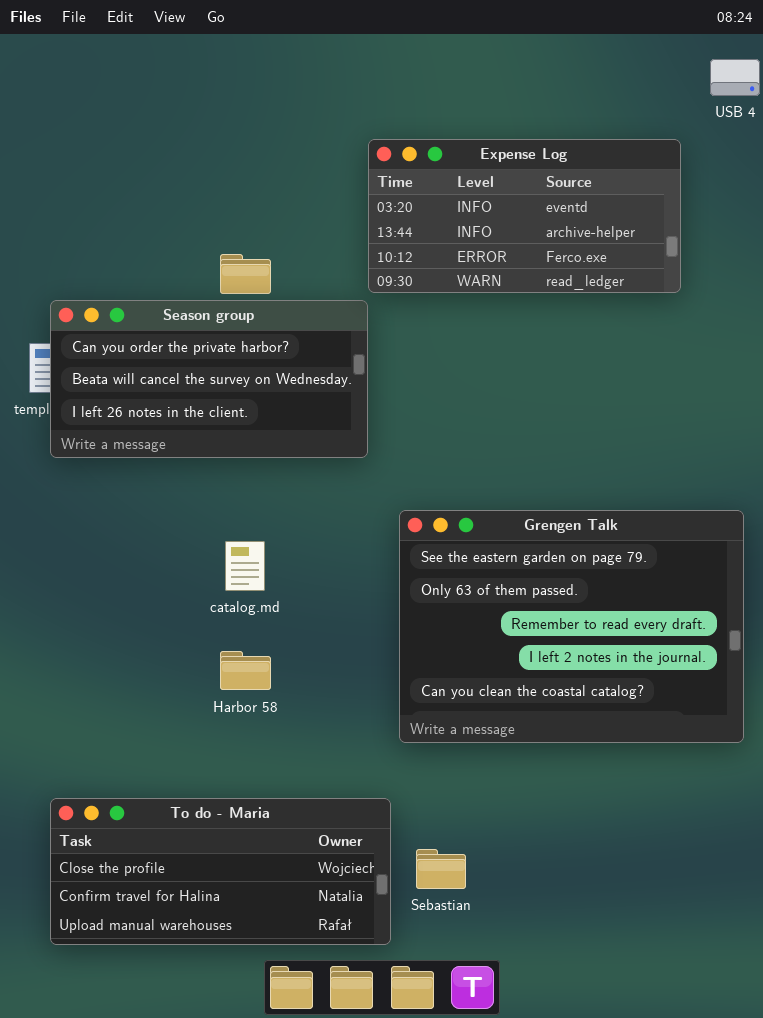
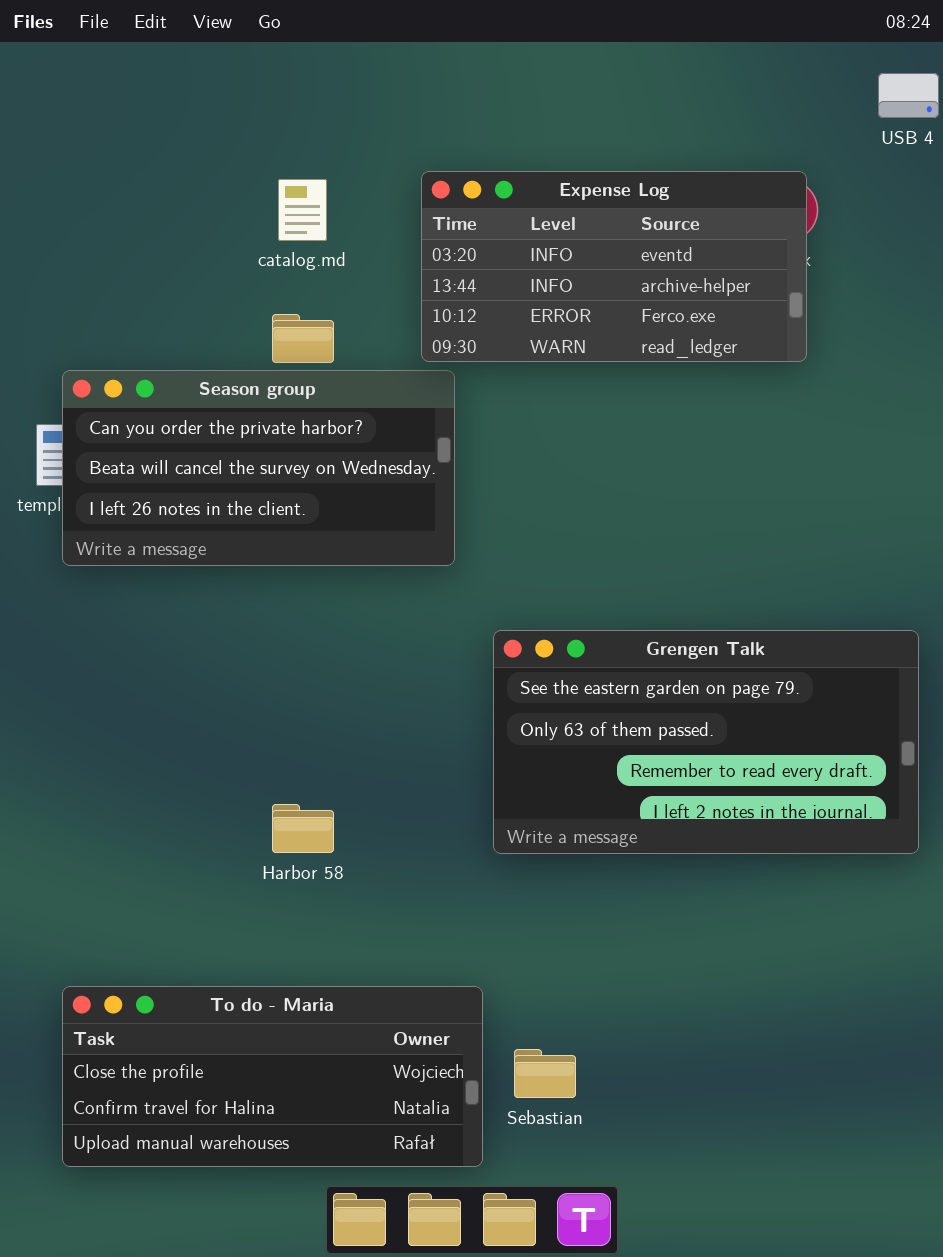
Expense Log: [368,139,681,293] -> [421,171,807,362], moved
Grengen Talk: [399,510,744,743] -> [493,630,919,854], resized
catalog.md: [225,541,265,591] -> [278,179,327,241], moved

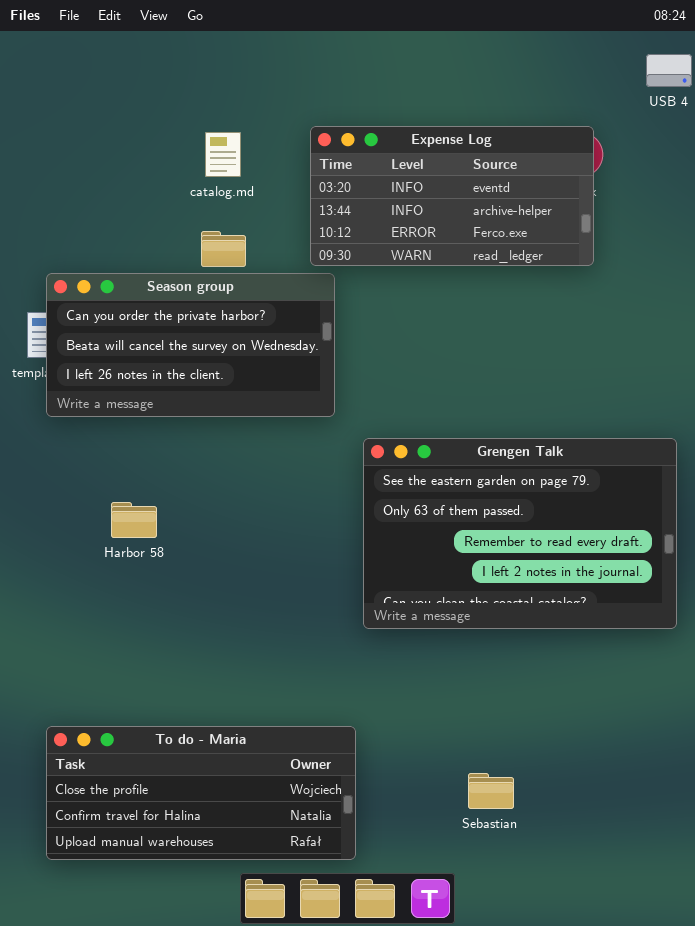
Grengen Talk: [493,630,919,854] -> [363,438,677,629], resized
Harbor 58: [272,804,334,853] -> [111,502,157,538], moved
Sebastian: [514,1049,576,1098] -> [468,773,514,809], moved

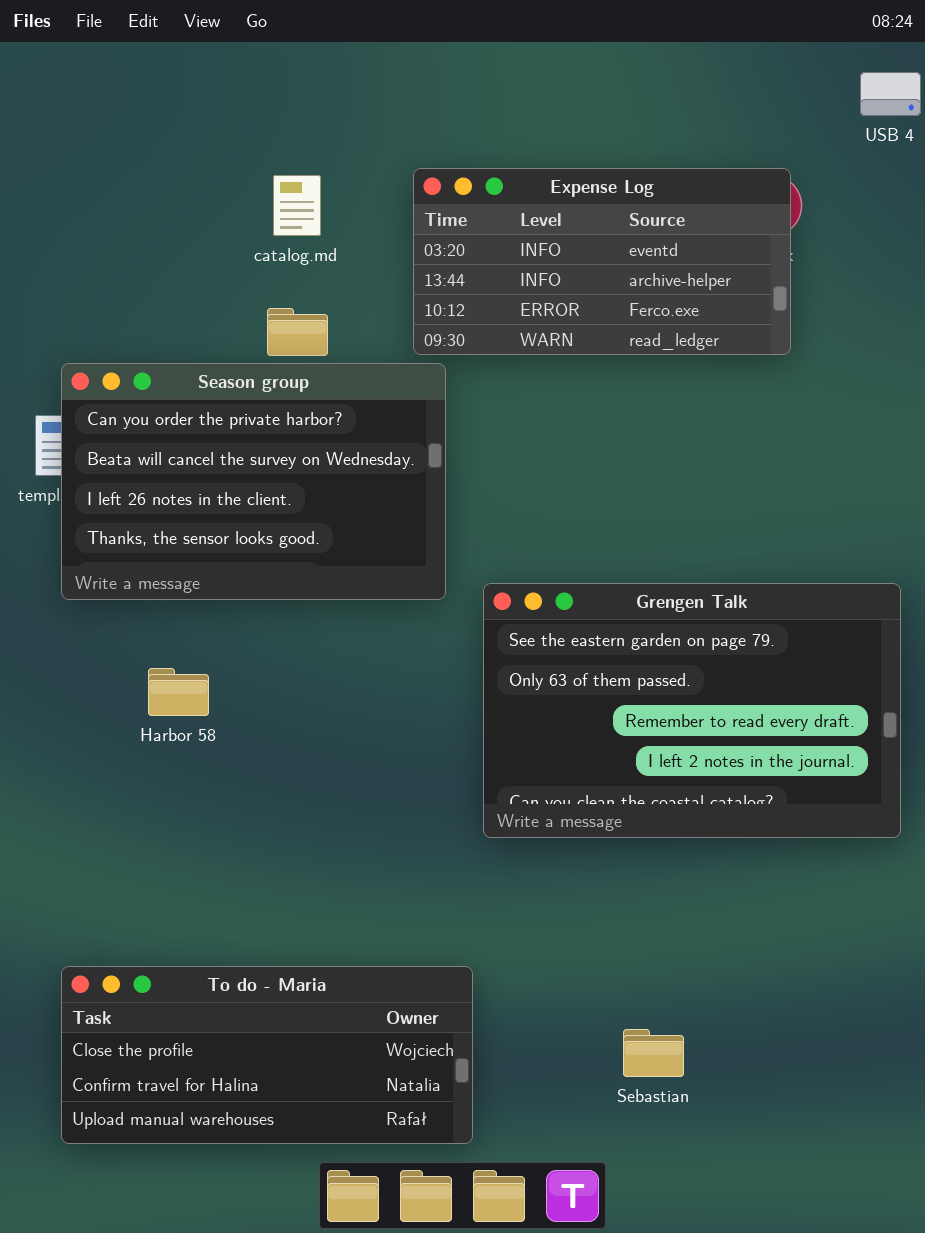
Season group: [46,273,335,417] -> [61,363,446,600], resized

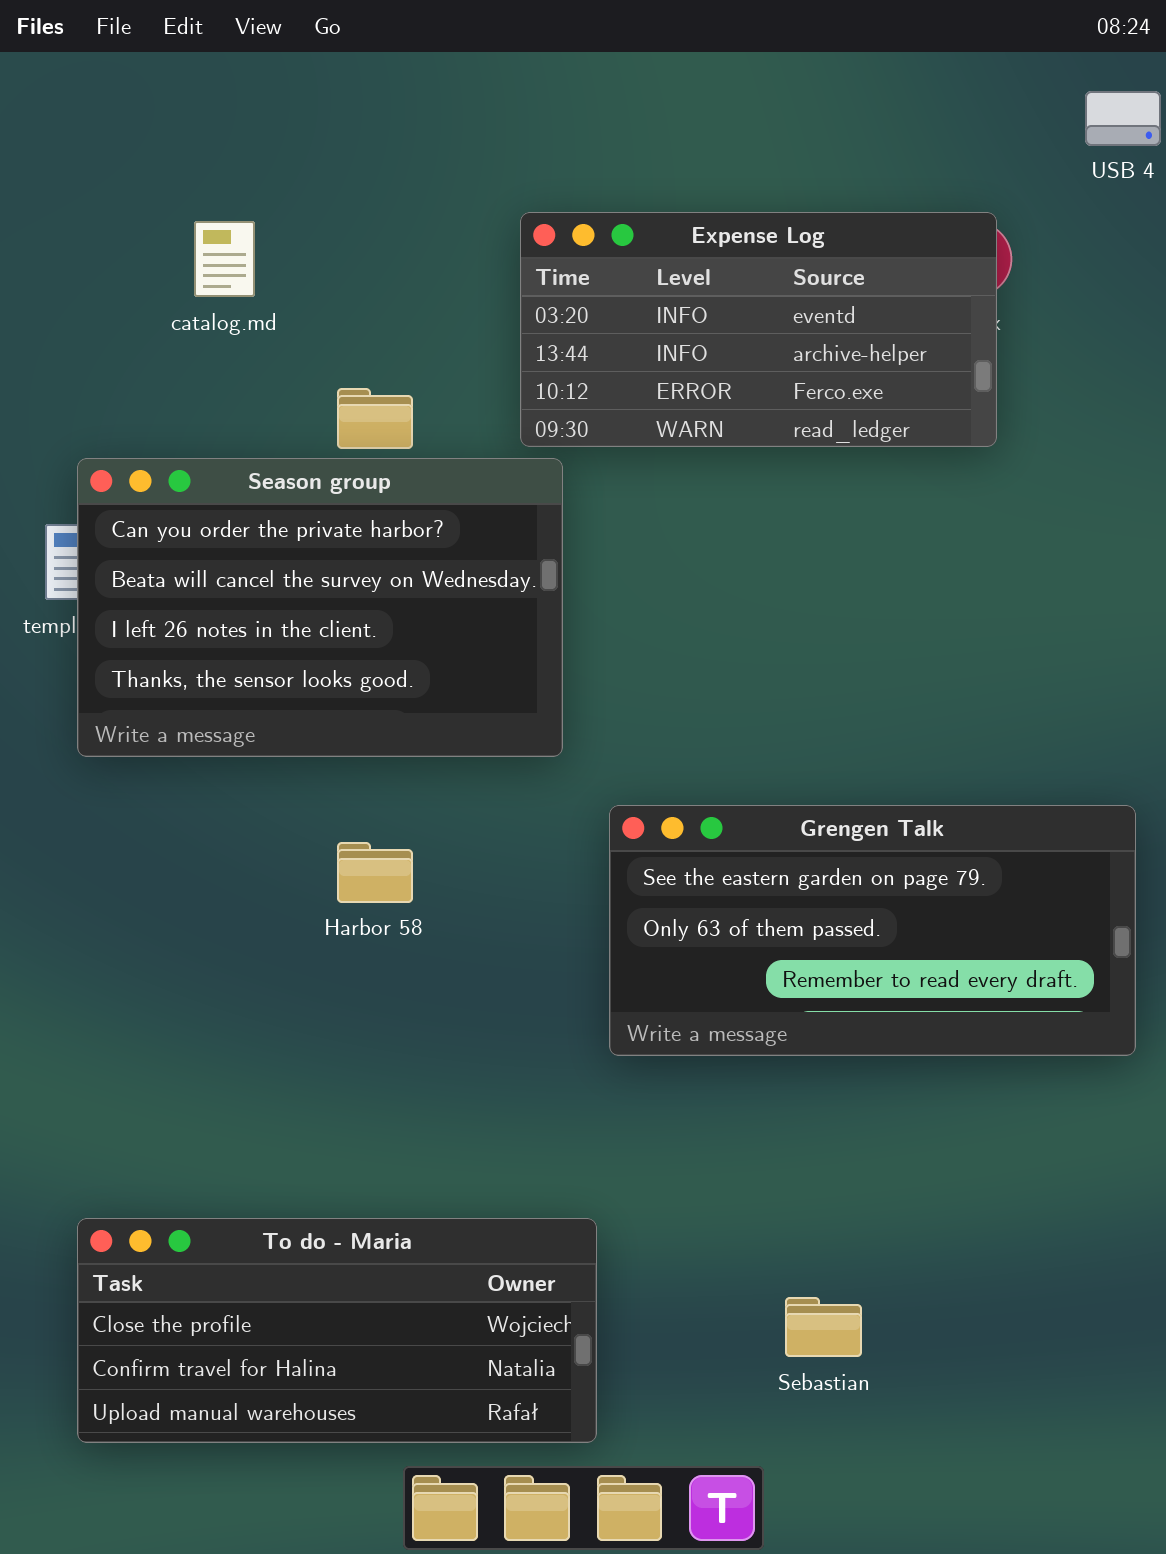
catalog.md: [273,175,321,236] -> [194,221,255,297], moved
Grengen Talk: [483,583,901,838] -> [609,805,1136,1056], resized
Harbor 58: [148,668,209,716] -> [337,842,413,903], moved

